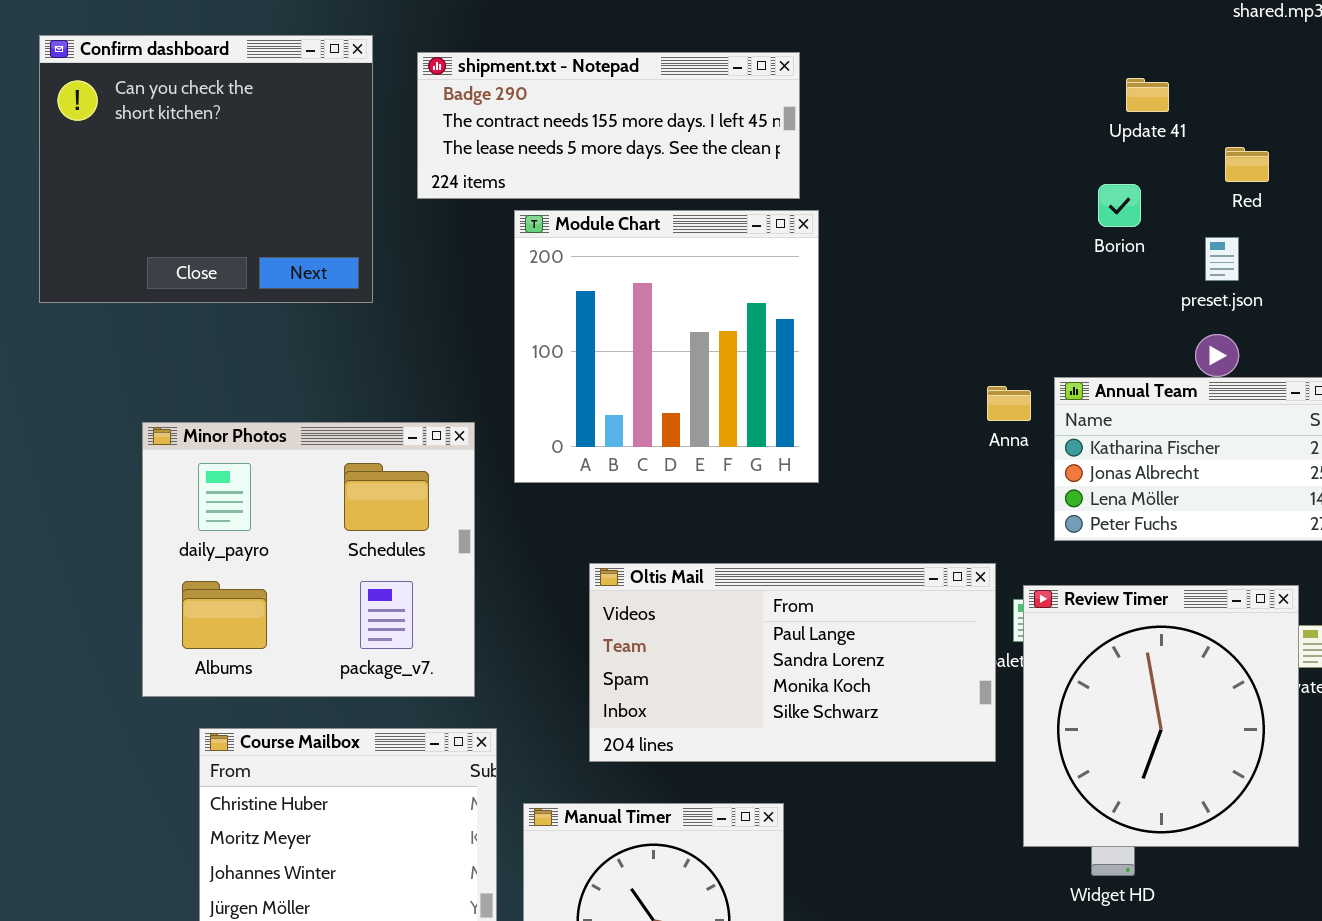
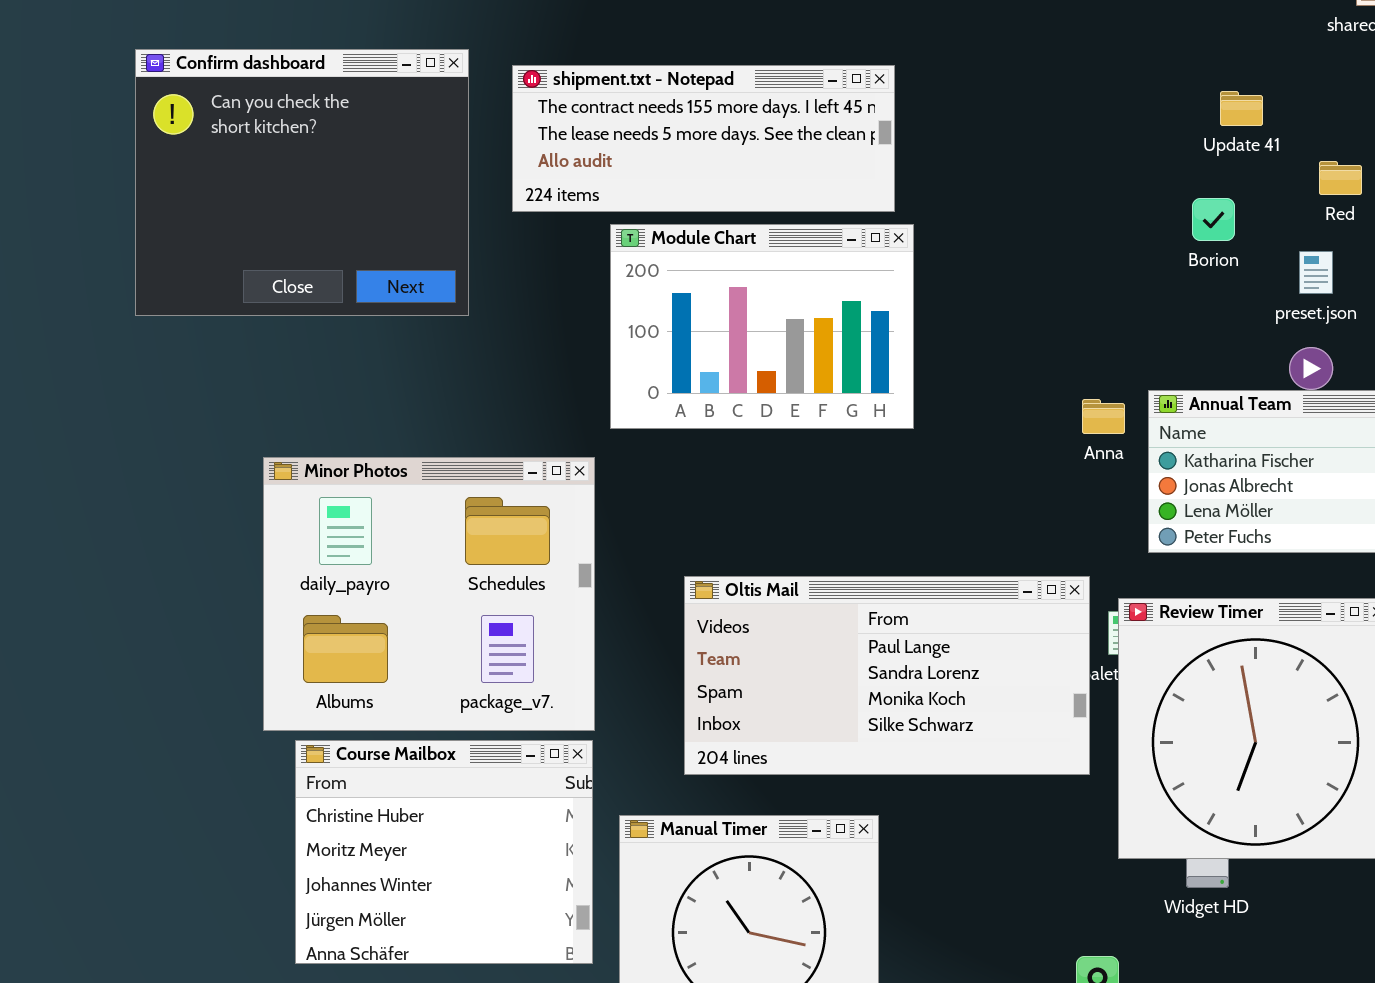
shipment.txt - Notepad: [417,52,800,199] -> [512,65,895,212], scrolled down 1 row
Module Chart: [514,210,819,483] -> [610,224,914,429], resized
Minor Photos: [142,422,475,697] -> [263,457,595,731], moved

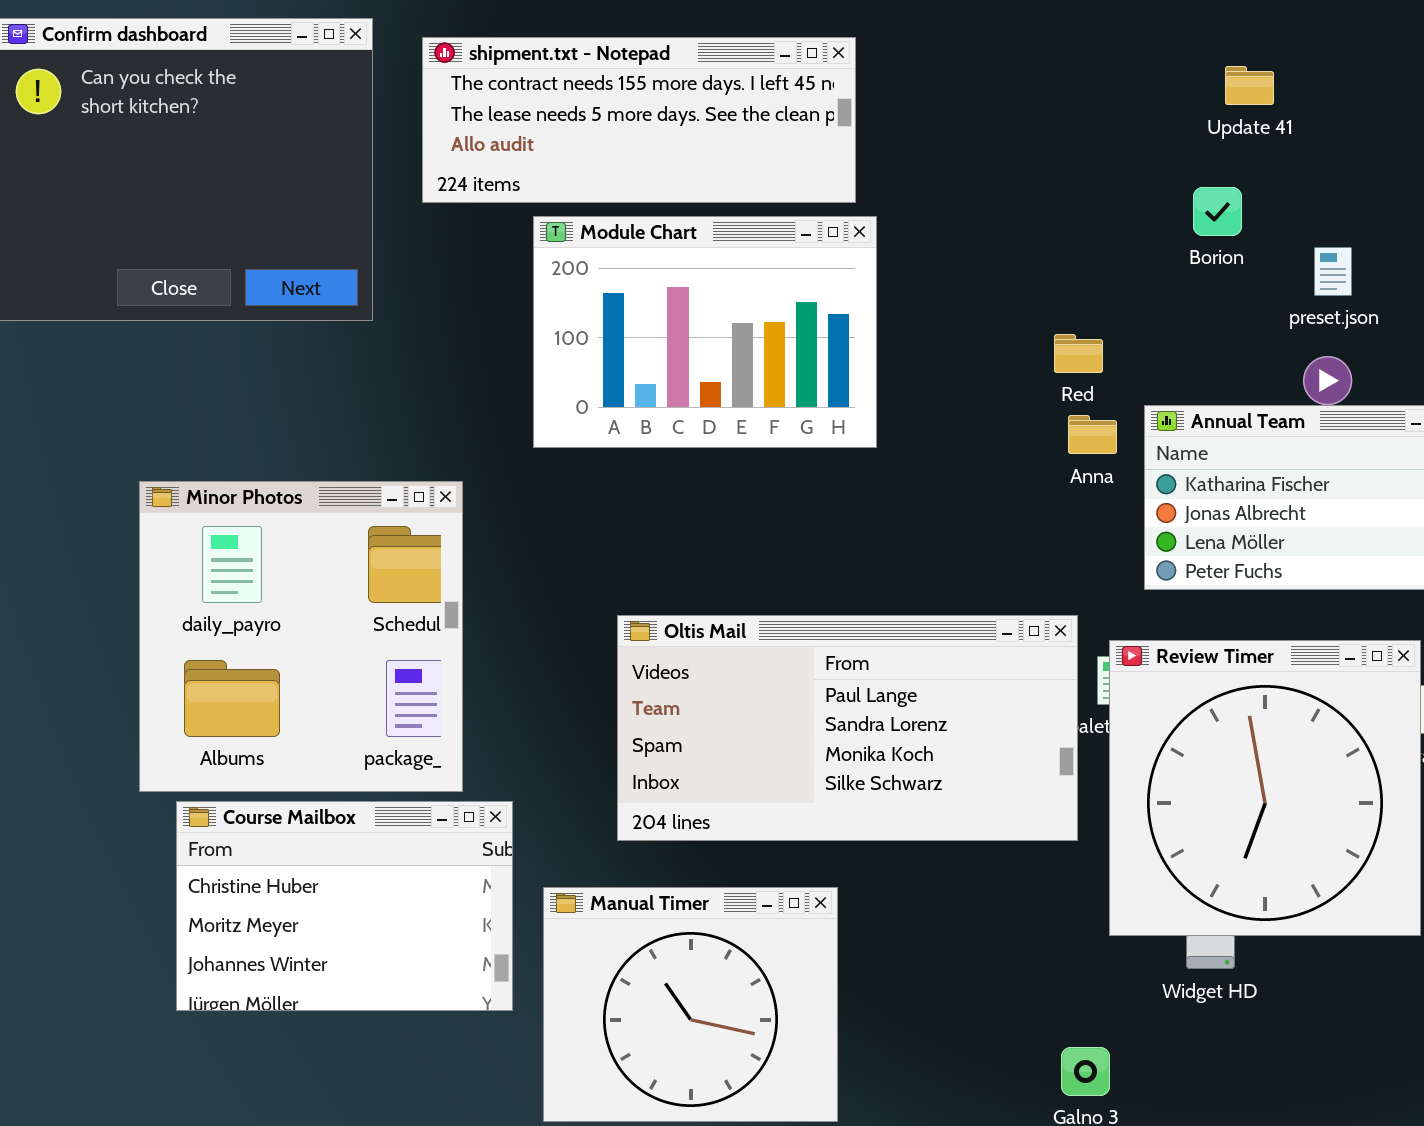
Red: [1319,161,1362,195] -> [1054,334,1103,373], moved
Minor Photos: [263,457,595,731] -> [139,481,463,792], resized
Course Mailbox: [295,740,593,964] -> [176,801,513,1011], resized

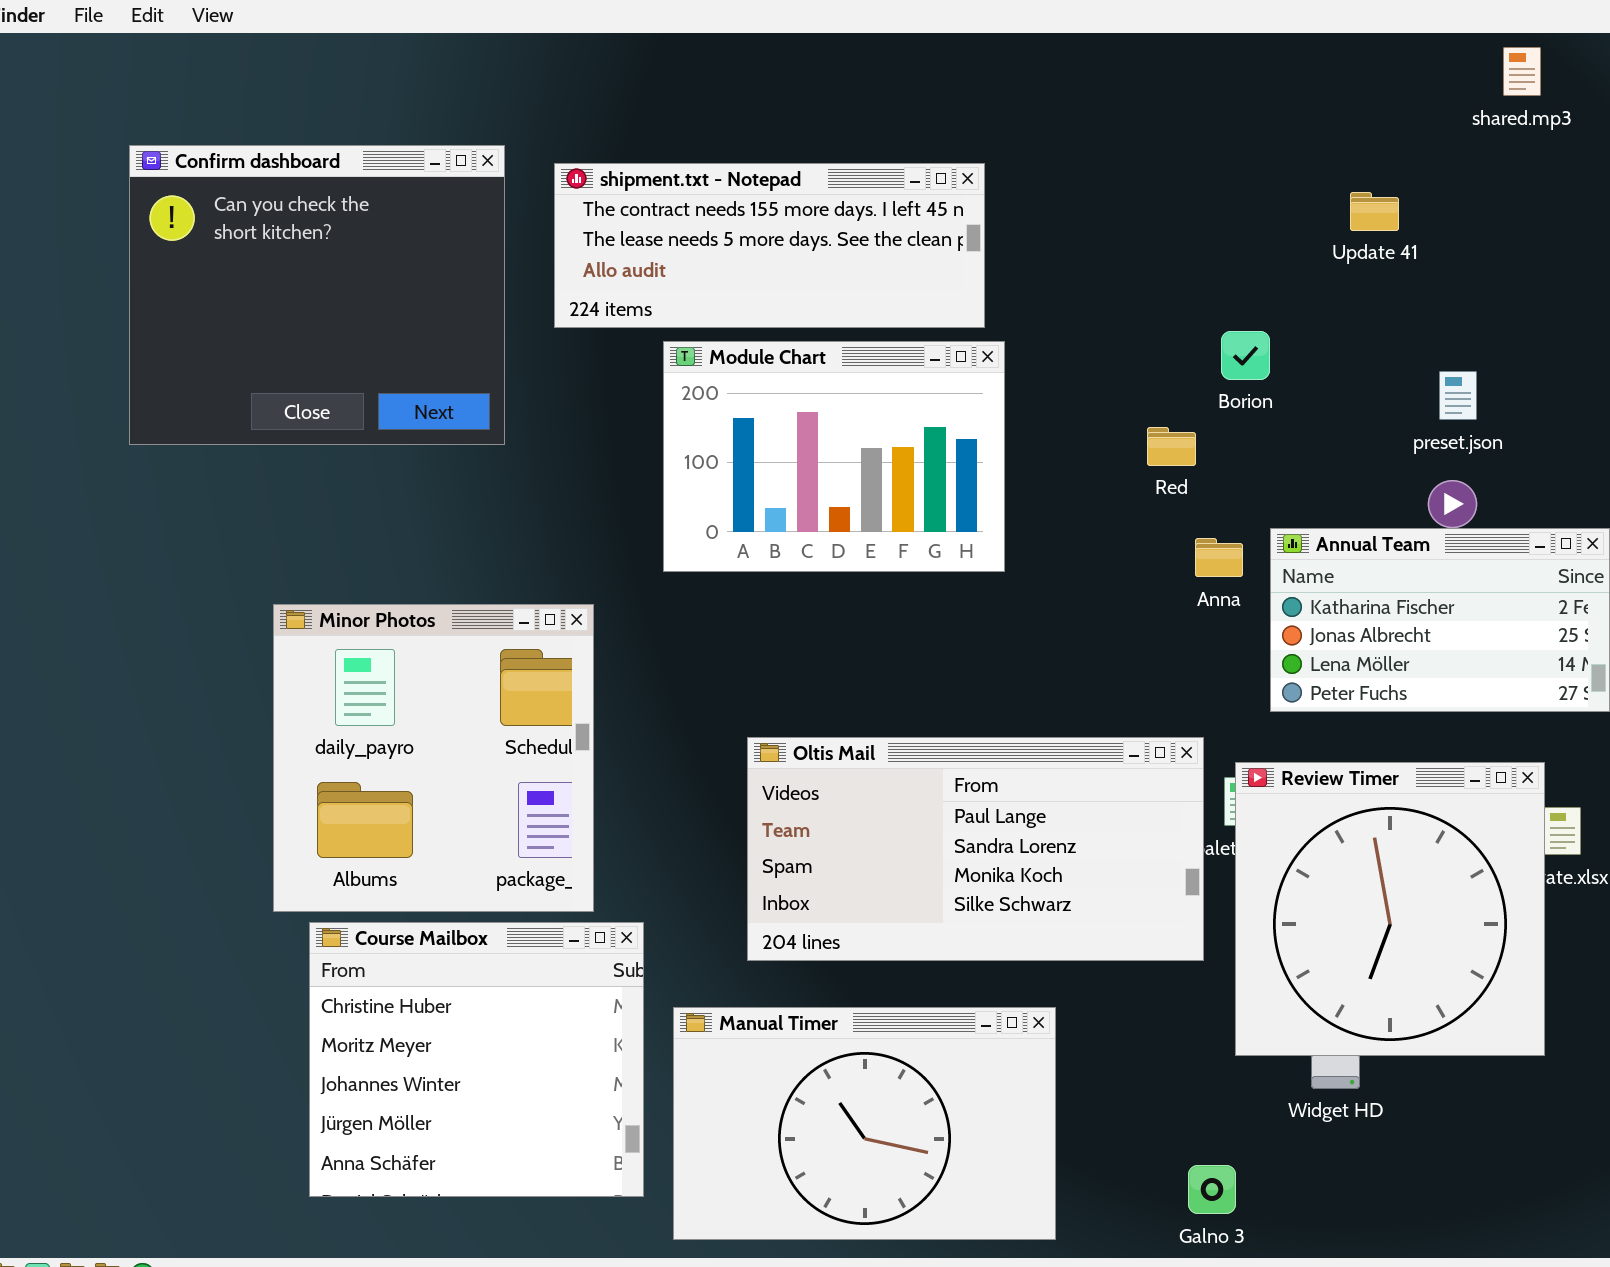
Borion: [1193,187,1242,236] -> [1221,331,1270,380], moved
Red: [1054,334,1103,373] -> [1147,427,1196,466], moved
Course Mailbox: [176,801,513,1011] -> [309,922,644,1197], resized
Manual Timer: [543,887,838,1122] -> [673,1007,1056,1240], resized

